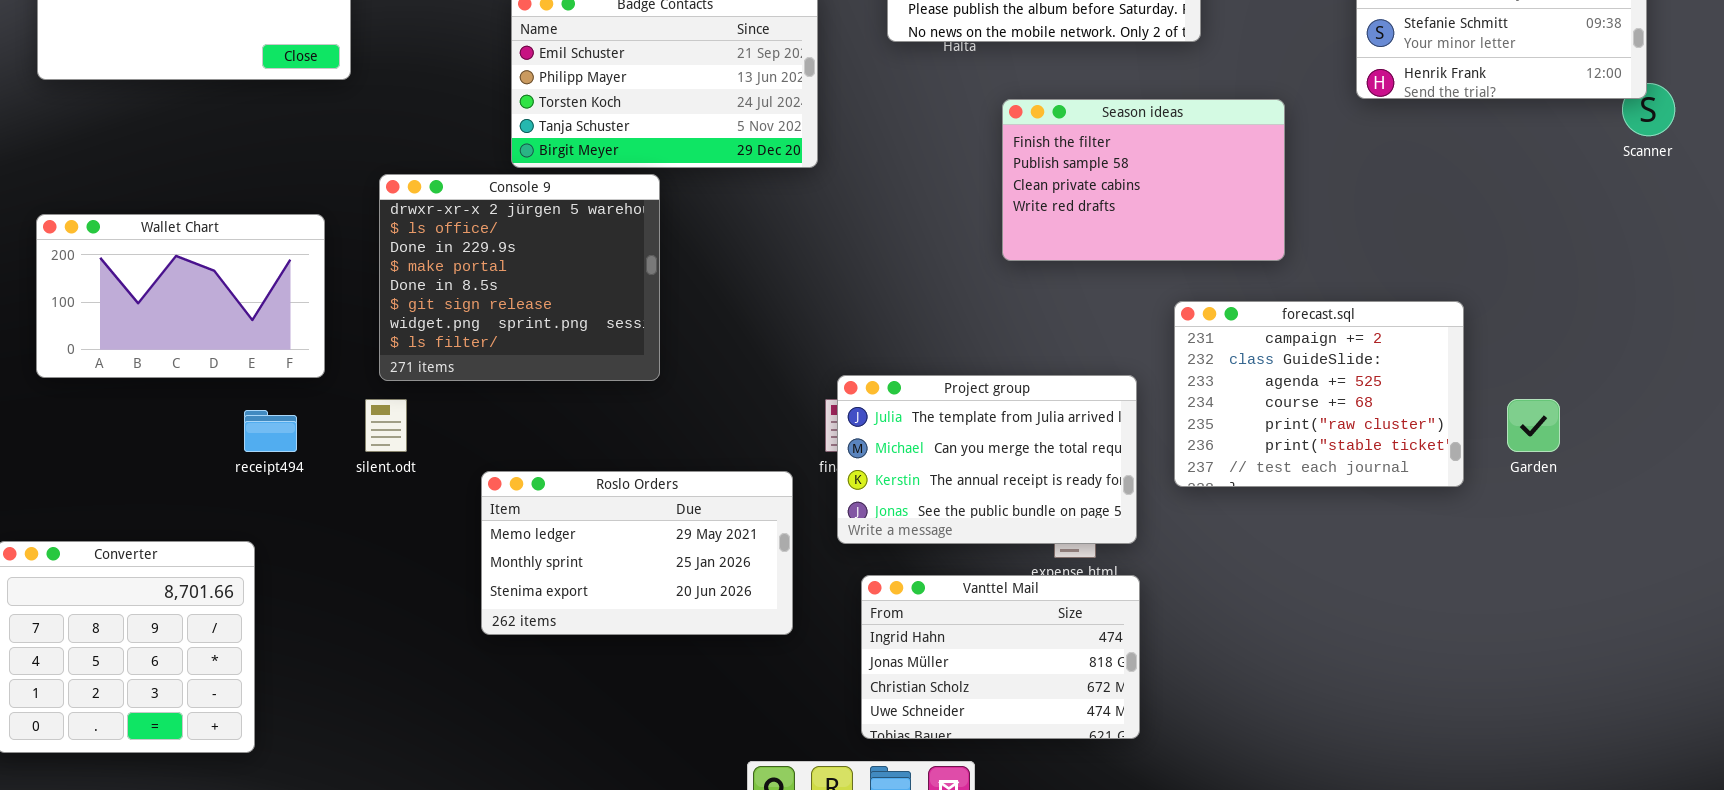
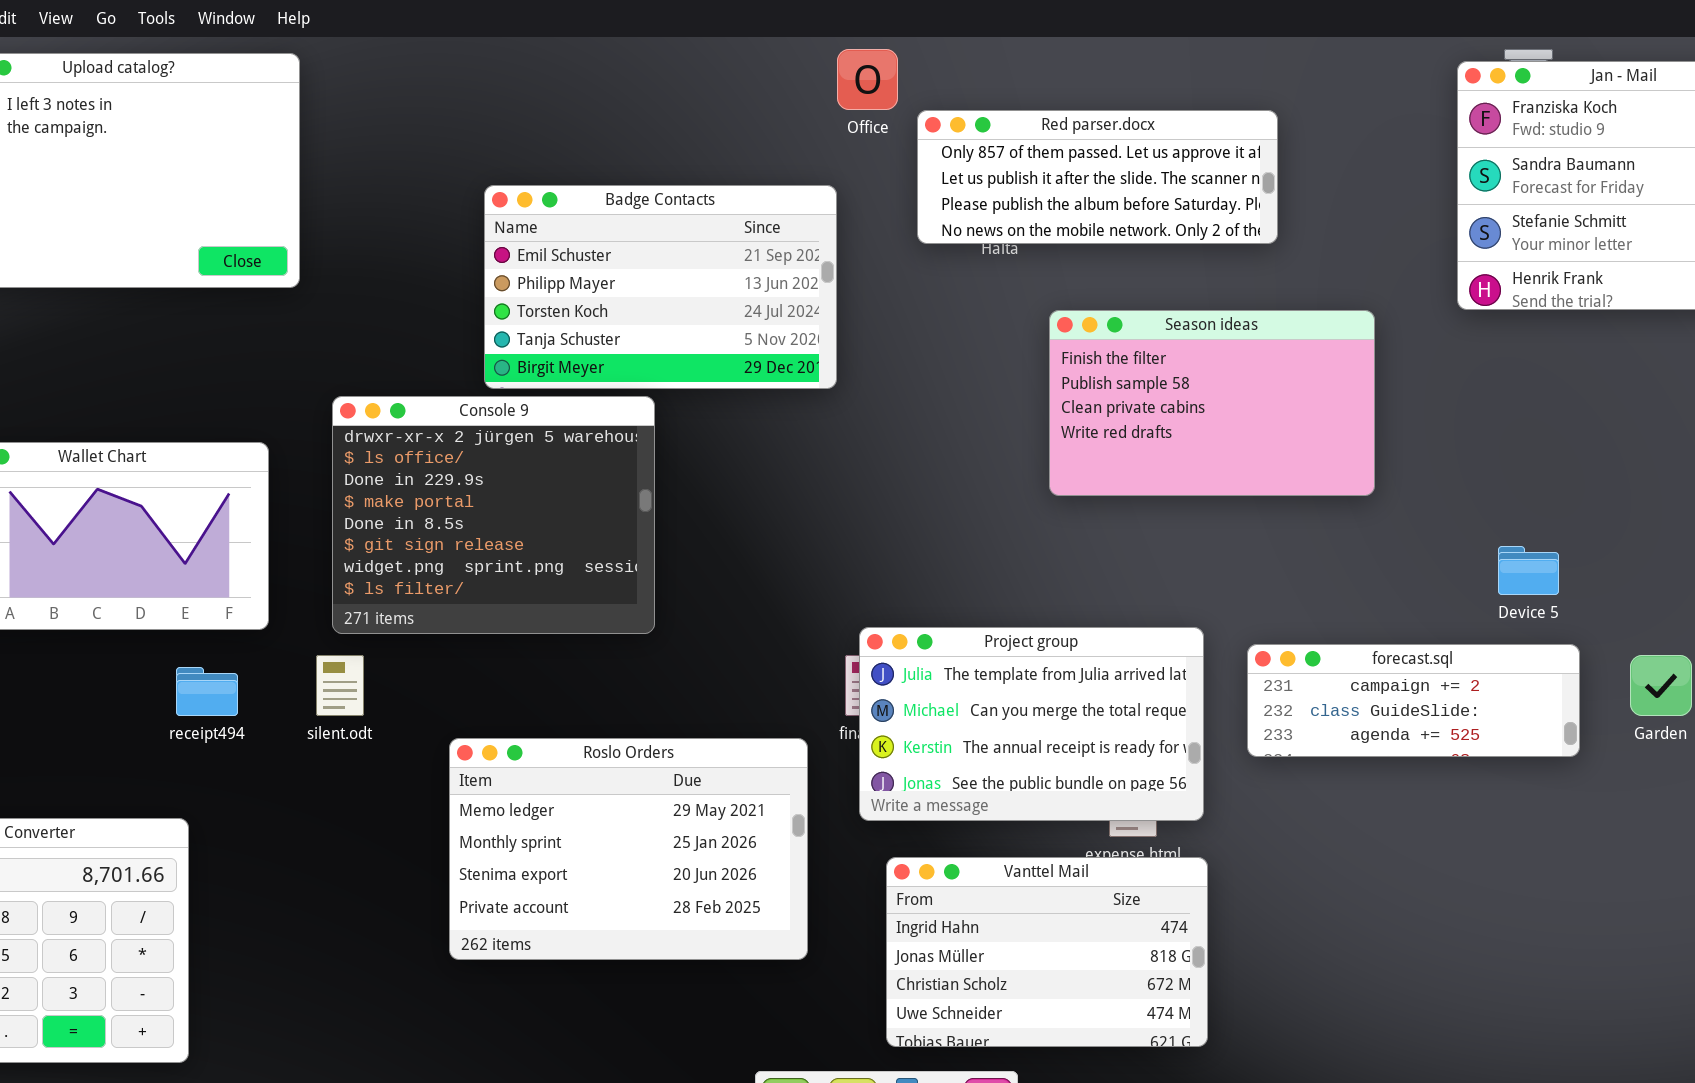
forecast.sql: [1174,301,1464,487] -> [1247,644,1580,757], resized
Roslo Orders: [481,471,793,635] -> [449,738,808,960], resized

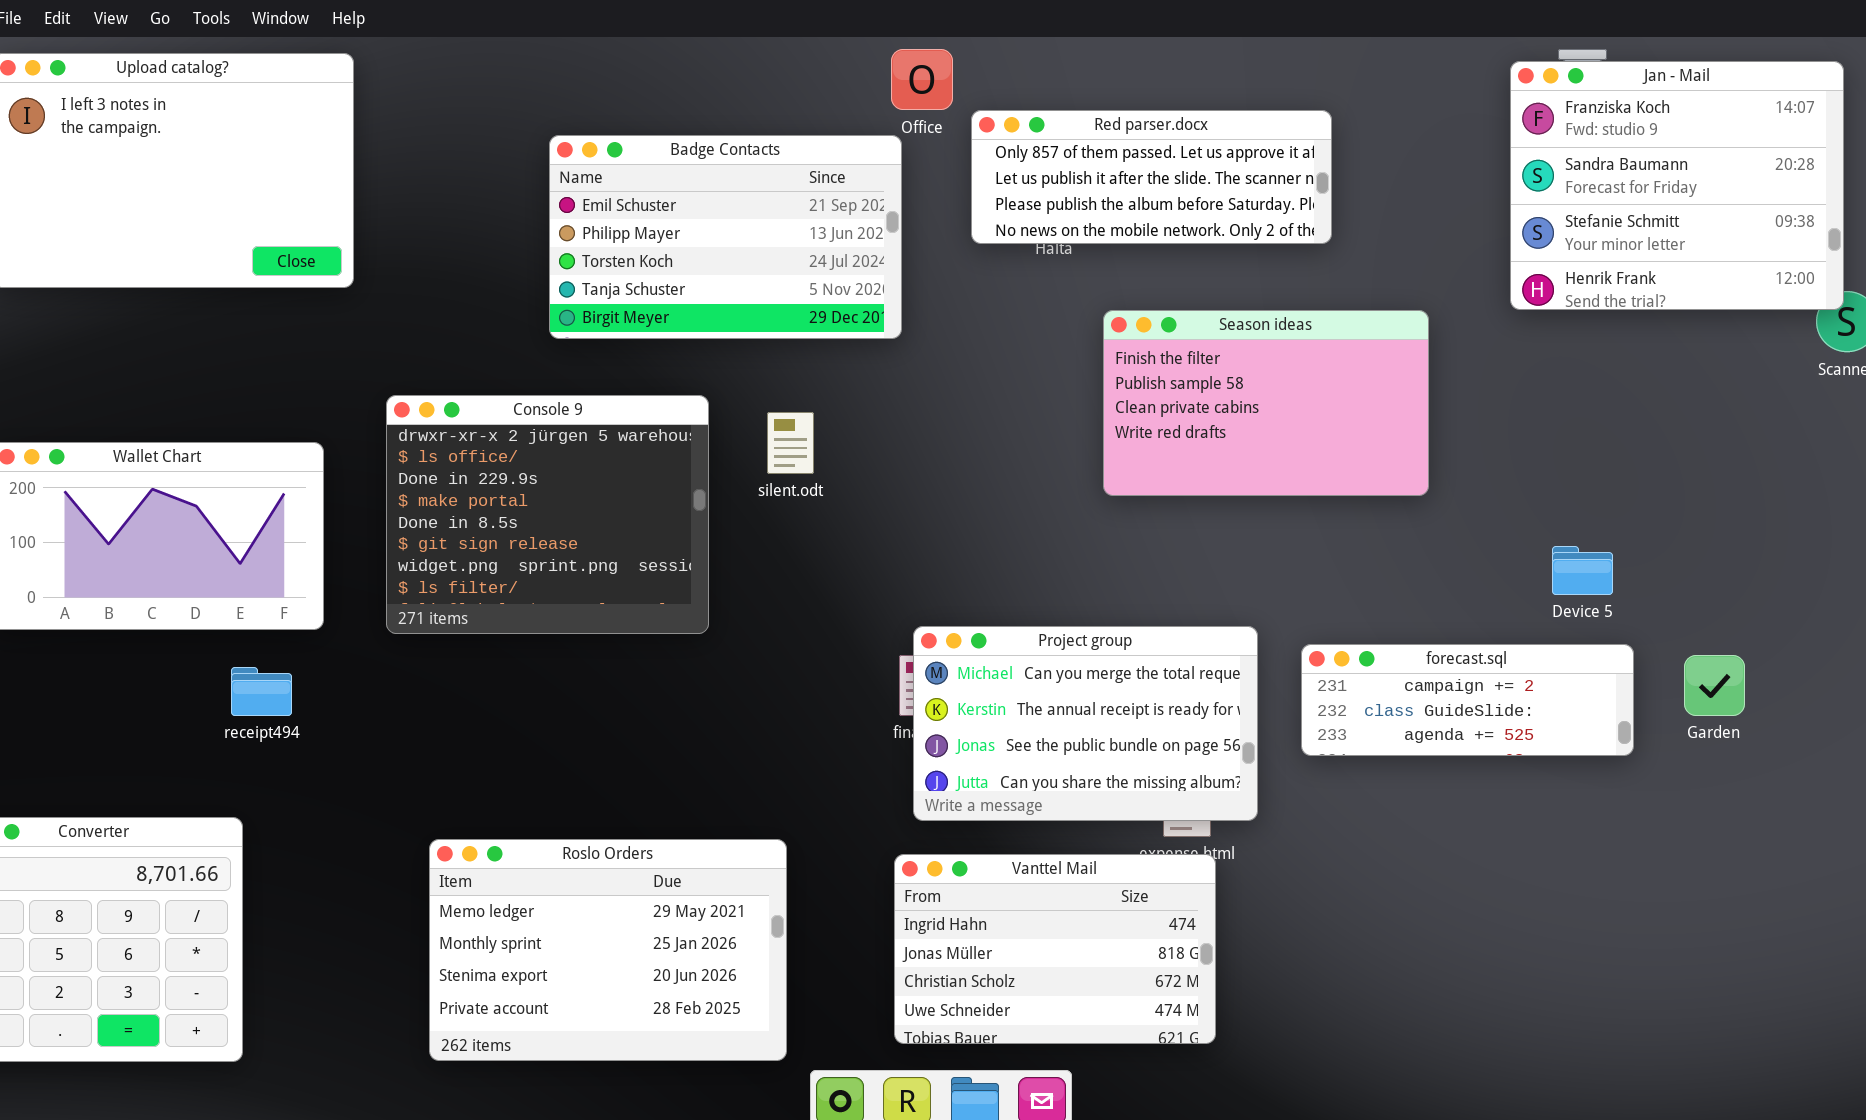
Badge Contacts: [484,185,837,389] -> [549,135,902,339], moved
Project group: [859,627,1204,821] -> [913,626,1258,821], scrolled down 1 row
silent.odt: [316,655,364,716] -> [767,412,814,474], moved
Roslo Orders: [449,738,808,960] -> [429,839,787,1061], moved
Vanttel Mail: [886,857,1208,1047] -> [894,854,1216,1044], moved

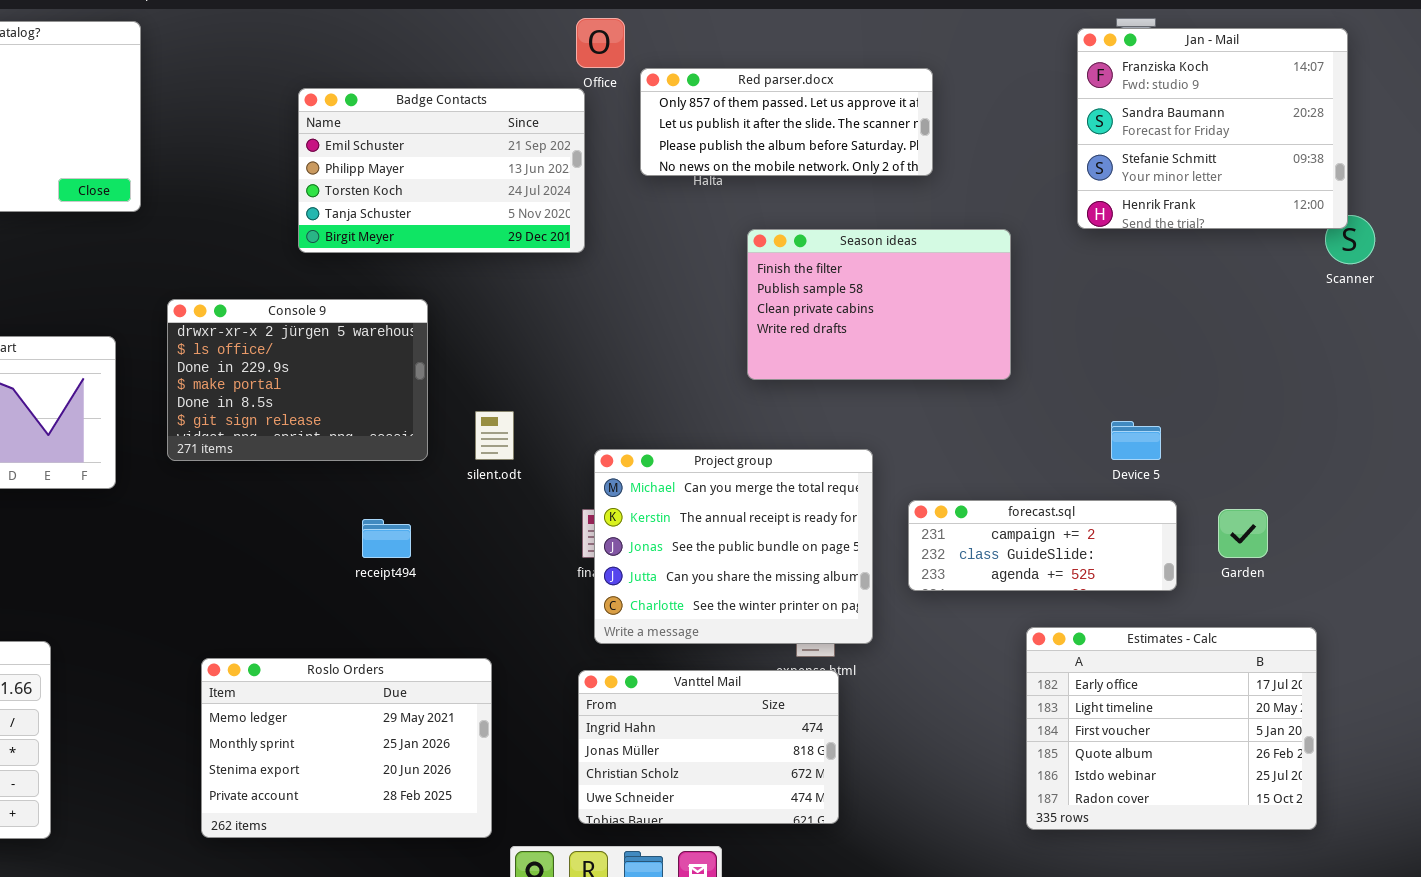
Console 9: [386,395,709,634] -> [167,299,428,461], resized
silent.odt: [767,412,814,474] -> [475,411,514,460], moved
Project group: [913,626,1258,821] -> [594,449,873,644], resized
receipt494: [231,667,292,716] -> [362,519,411,558], moved
Estimates - Calc: none -> [1026,627,1317,830], opened

